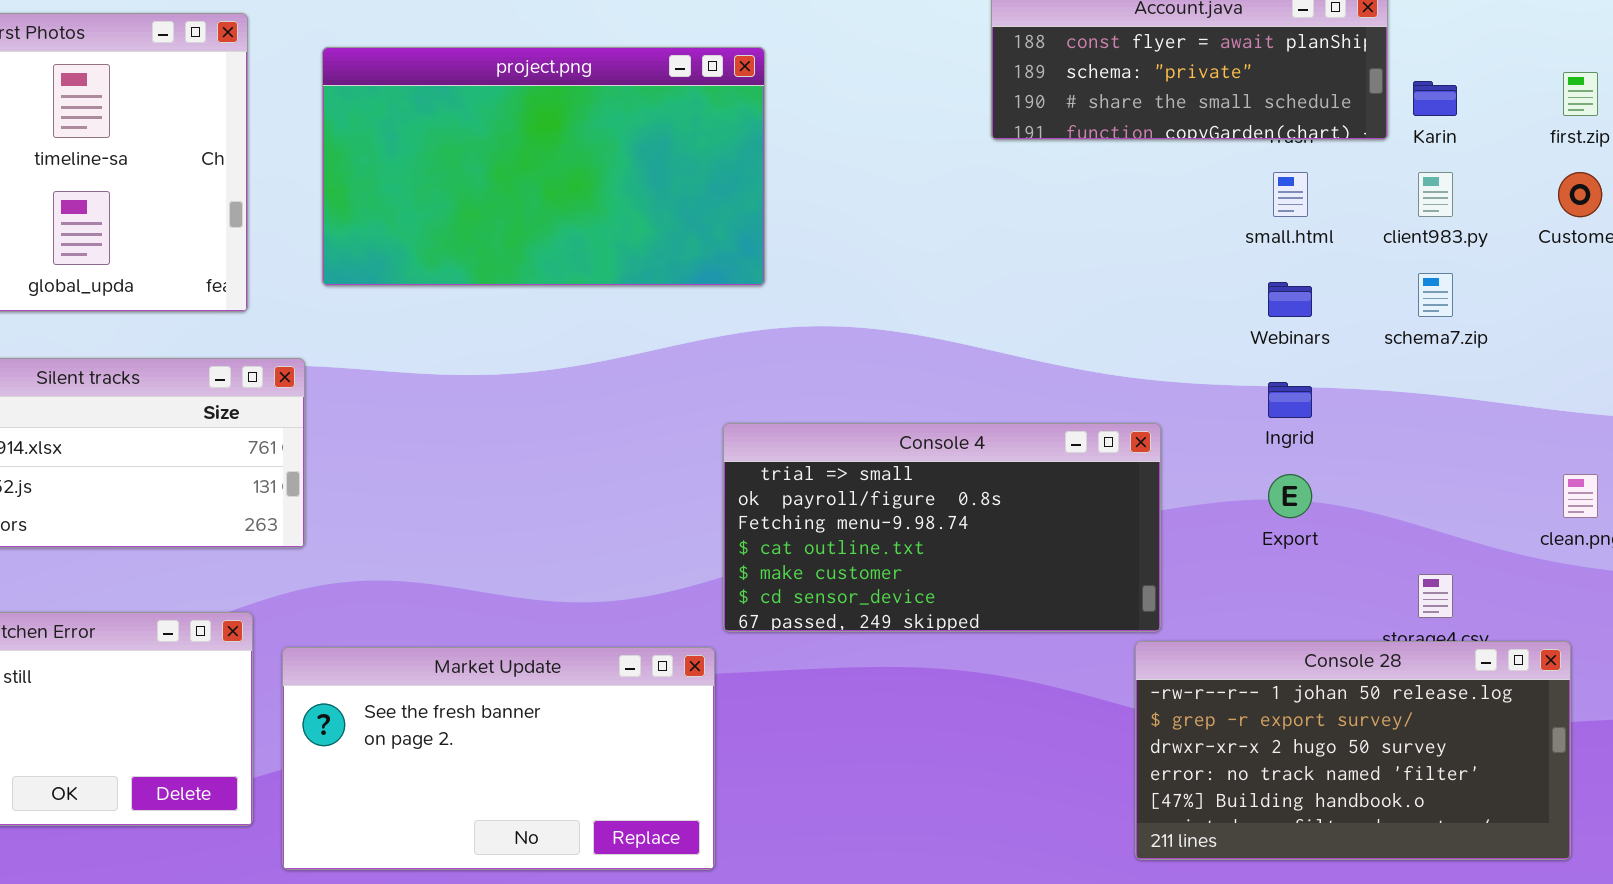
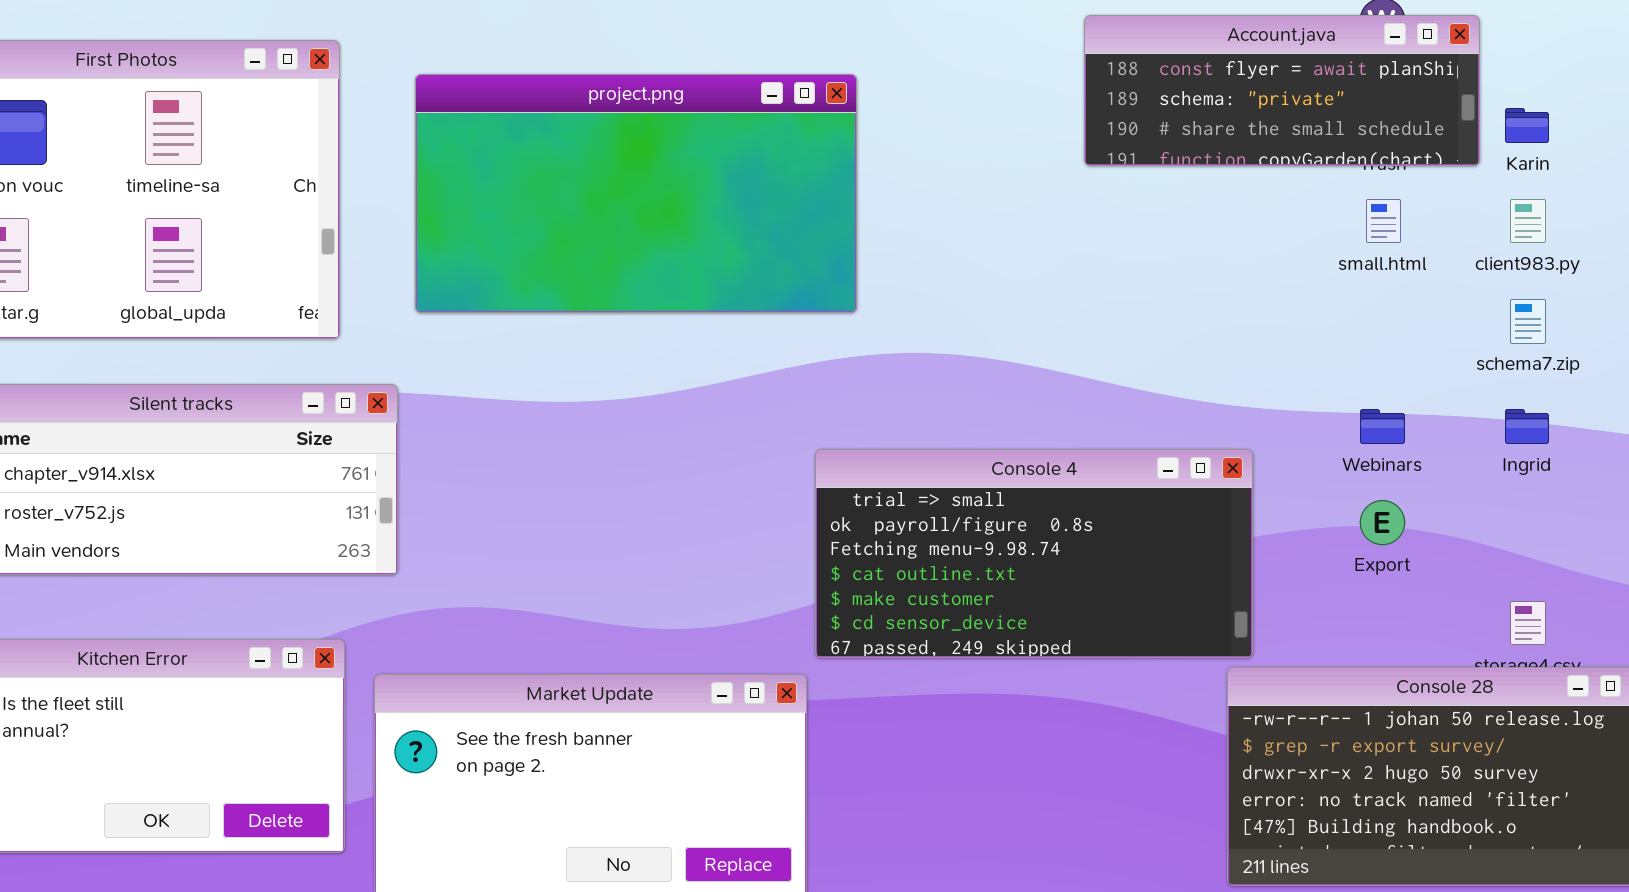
Webinars: [1268,282,1312,317] -> [1360,409,1405,444], moved
Ingrid: [1268,382,1312,418] -> [1505,409,1549,444], moved

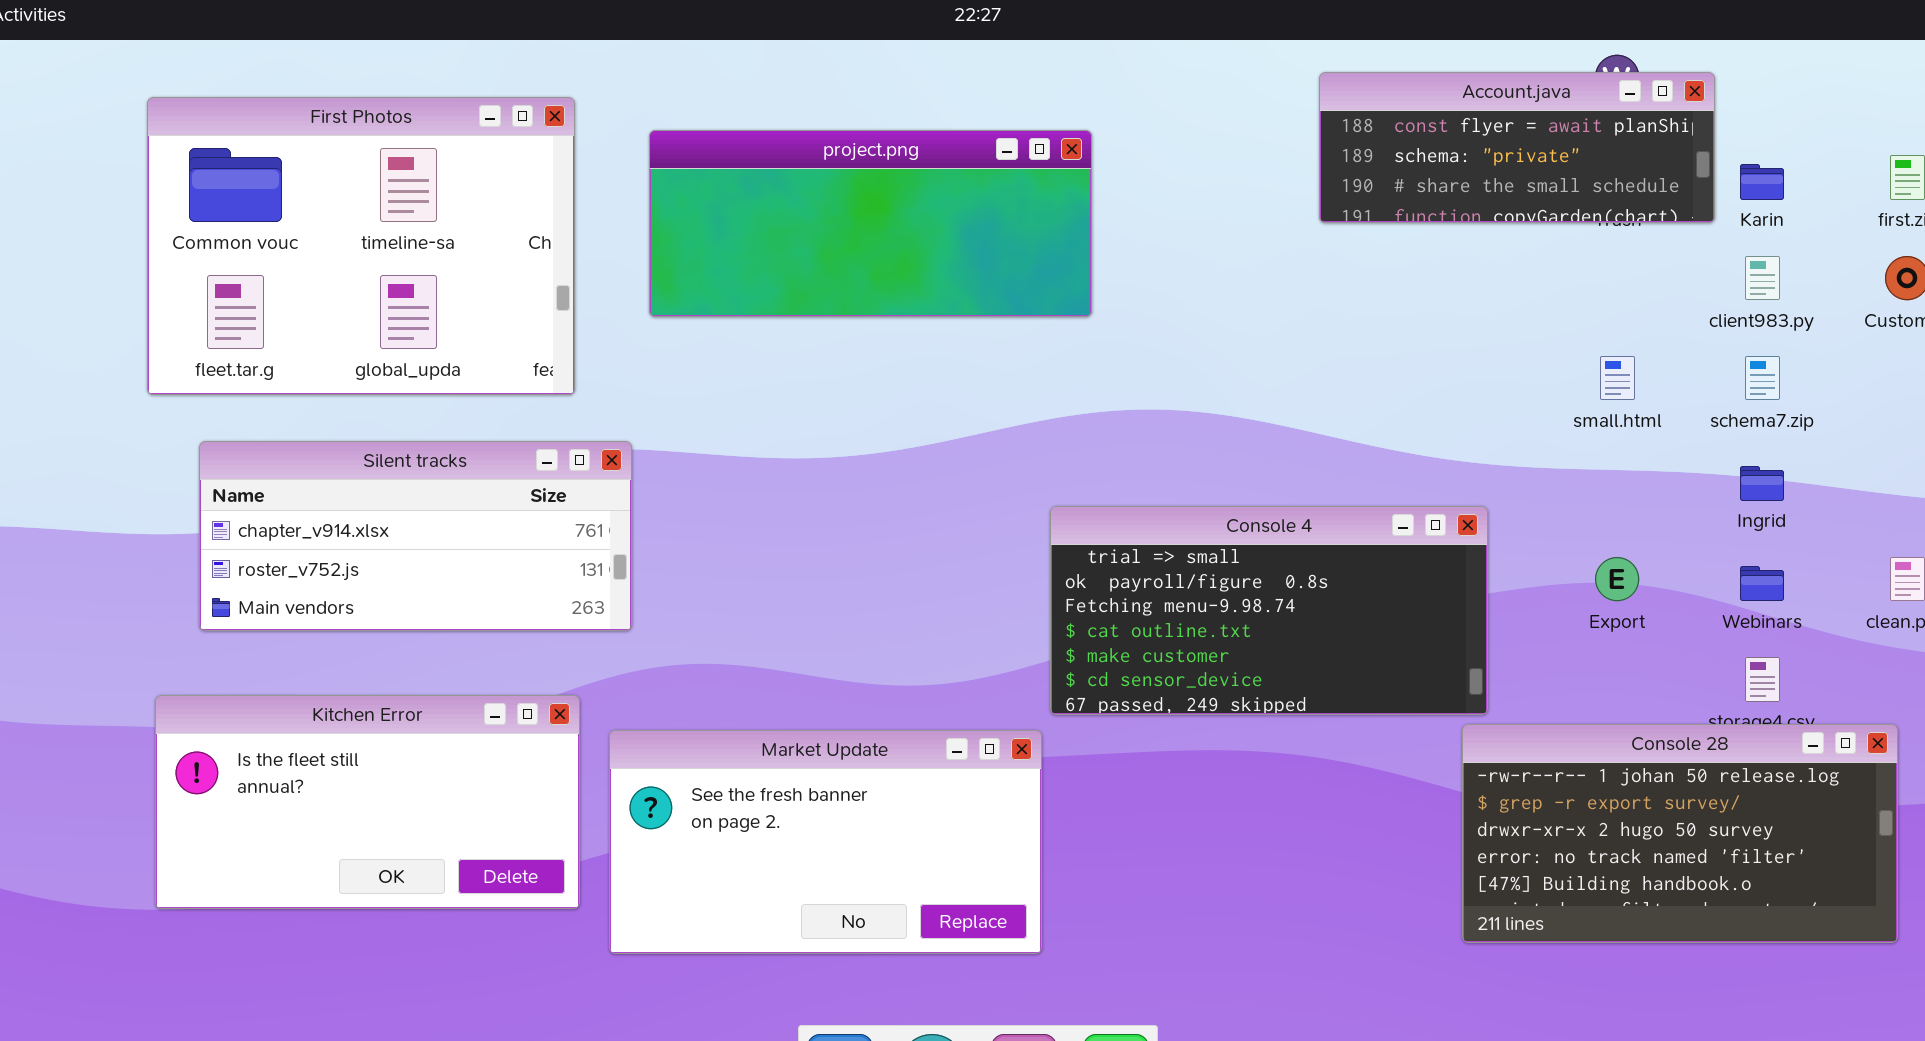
project.png: [415,74,857,313] -> [649,130,1092,317], resized
small.html: [1366,199,1401,243] -> [1600,356,1635,400], moved
Webinars: [1360,409,1405,444] -> [1740,566,1784,601], moved

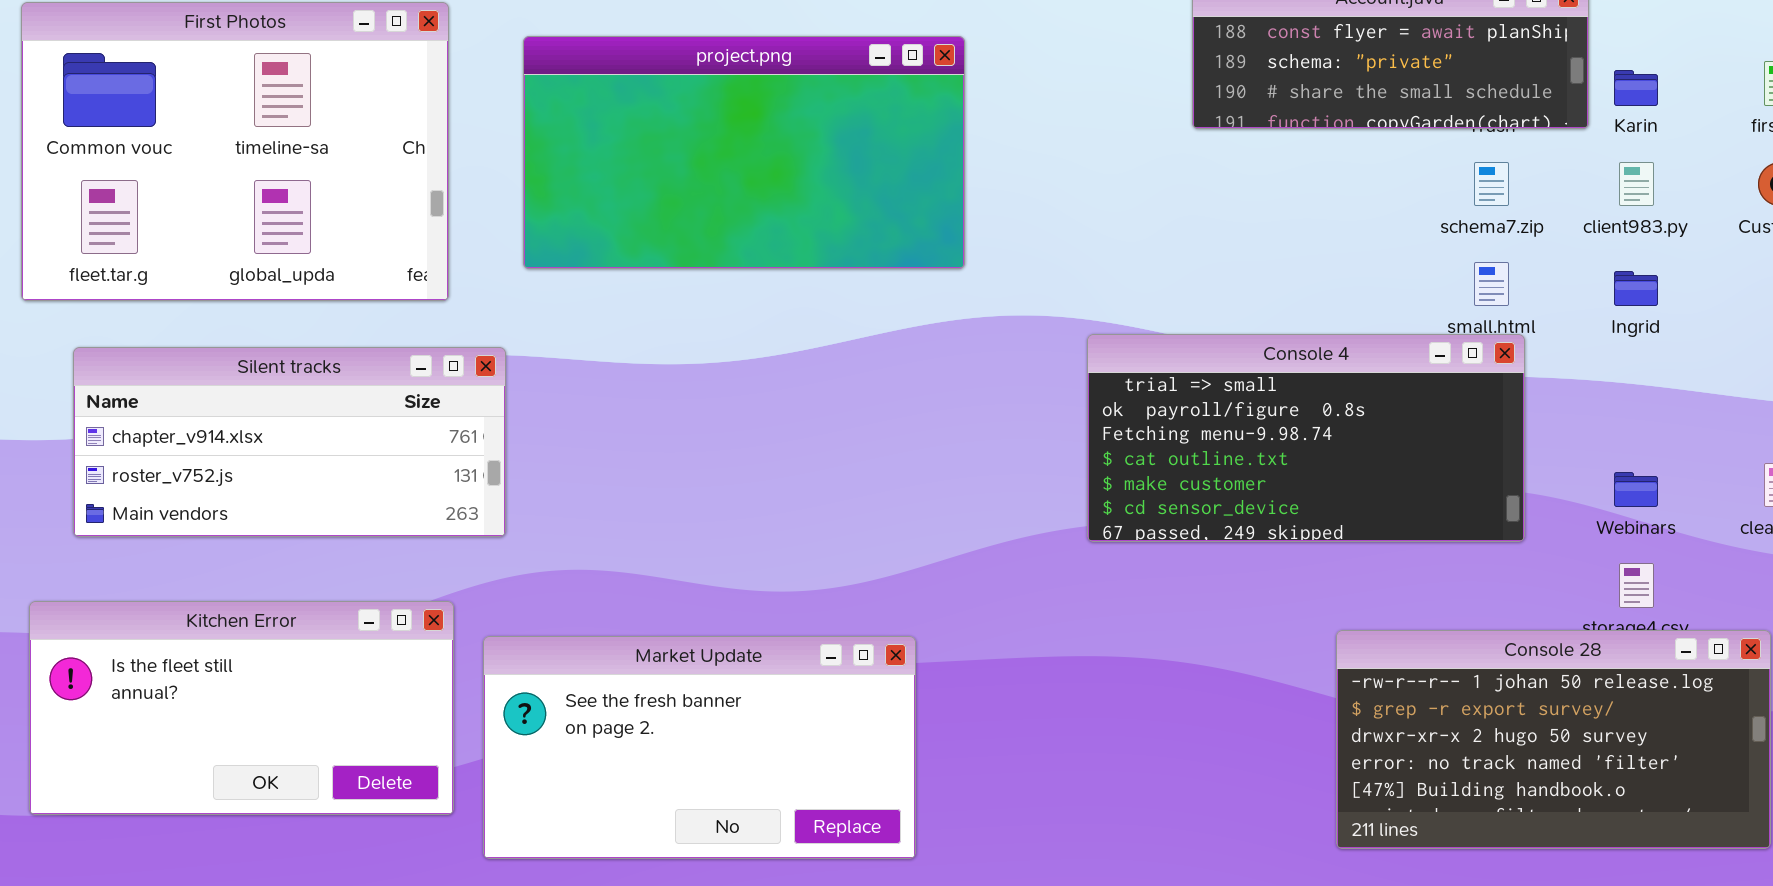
project.png: [649,130,1092,317] -> [523,36,965,269], resized
schema7.zip: [1745,356,1780,400] -> [1474,162,1509,206], moved
Ingrid: [1740,466,1784,501] -> [1614,271,1658,306], moved
Console 4: [1050,506,1488,715] -> [1087,334,1525,542], moved

